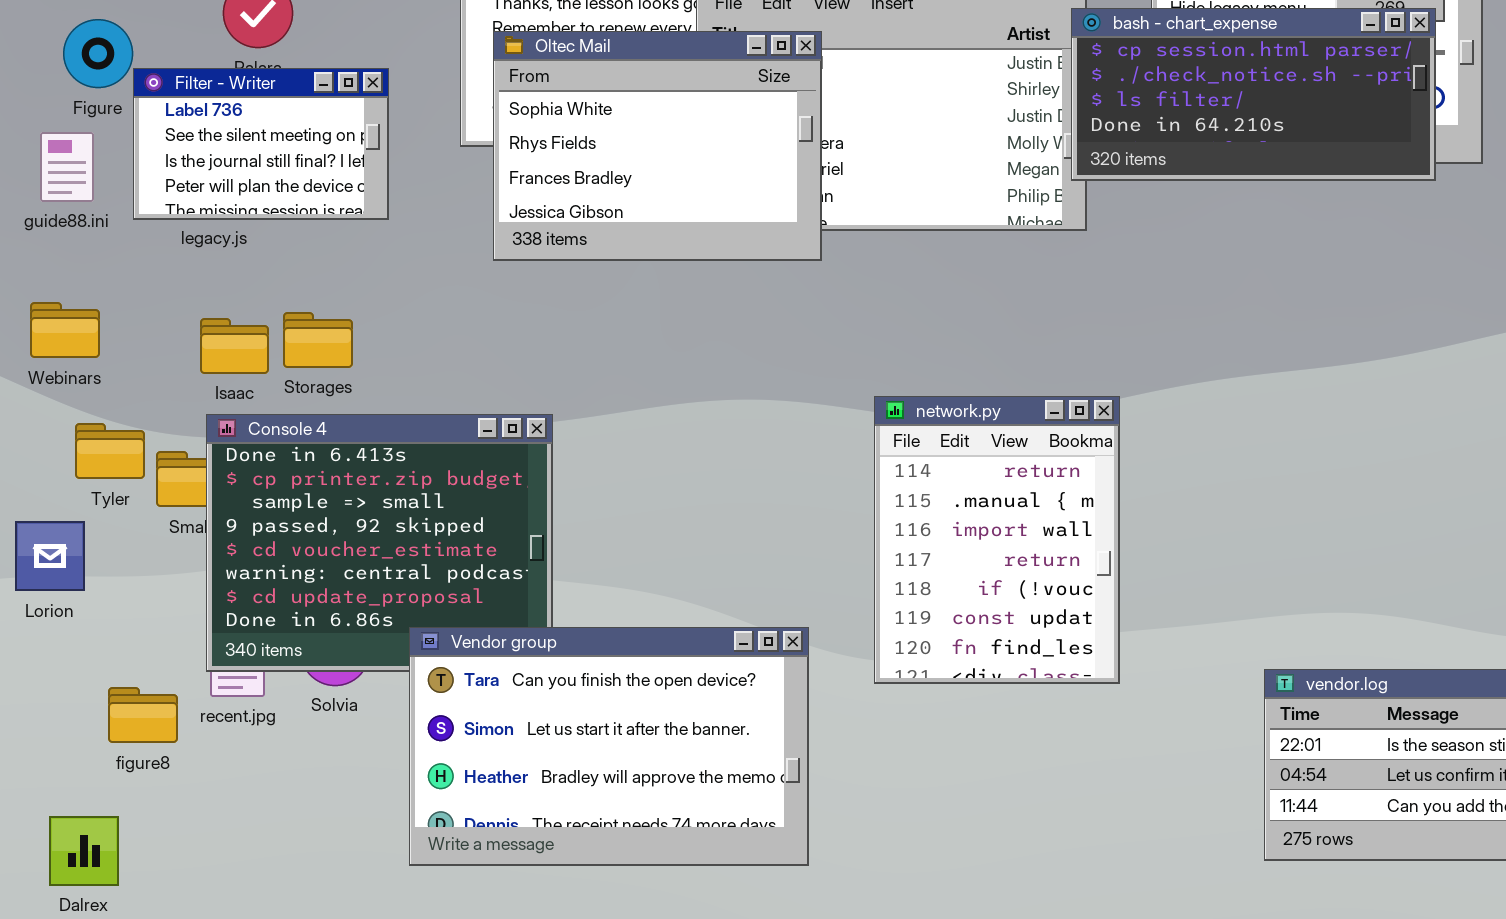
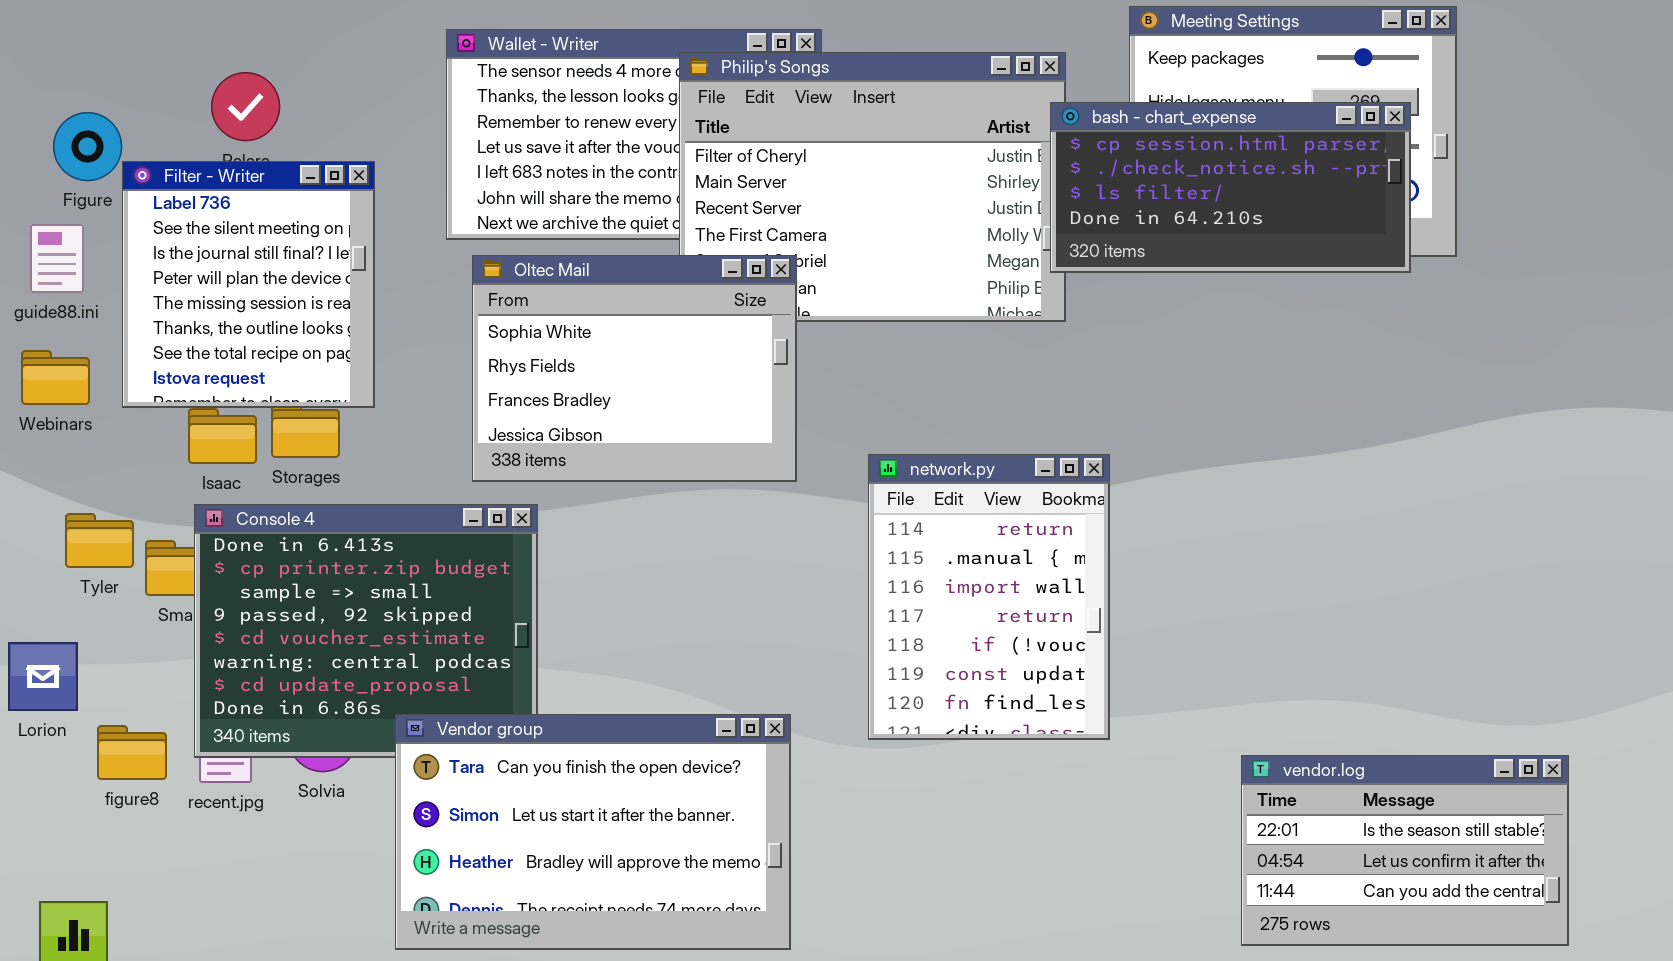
Oltec Mail: [493,31,822,261] -> [472,255,797,482], moved
Filter - Writer: [133,68,389,220] -> [122,161,375,408], resized
Webinars: [30,302,100,358] -> [21,350,90,405], moved
network.py: [874,396,1120,684] -> [868,454,1110,740], moved
Lorion: [15,521,85,591] -> [8,642,78,711], moved
figure8: [108,687,178,743] -> [97,725,167,780], moved

